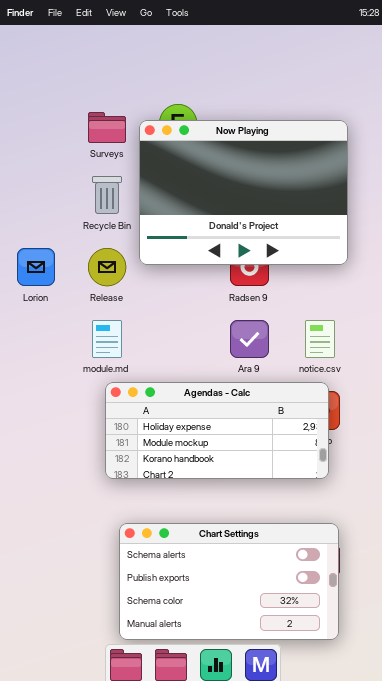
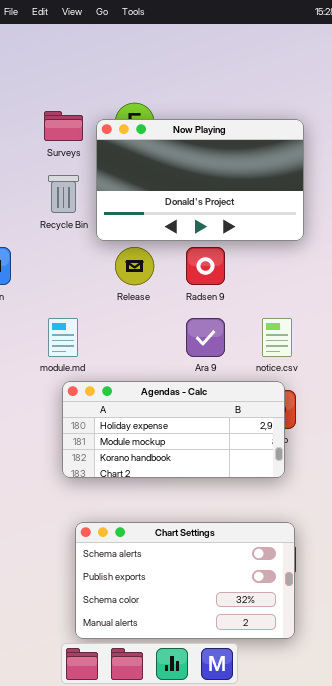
Now Playing: [139,120,348,265] -> [96,119,304,241], resized
Release: [88,248,126,286] -> [115,247,154,285], moved

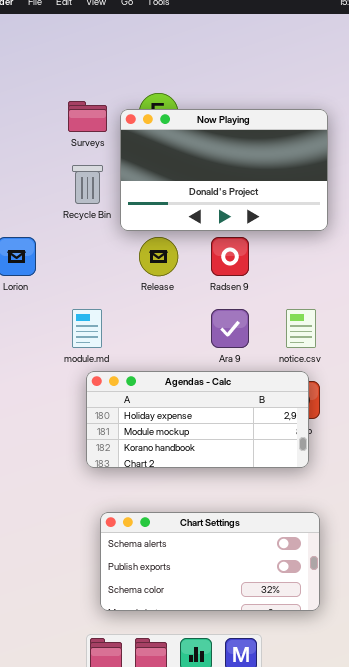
Chart Settings: [75,522,295,639] -> [100,512,320,611], resized

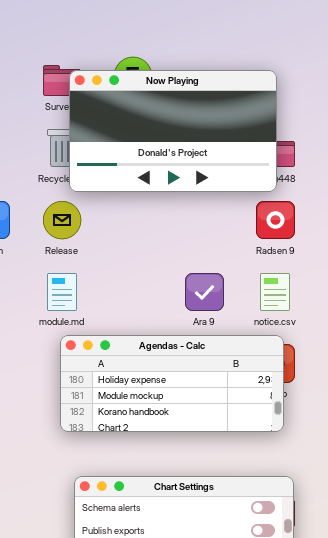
Now Playing: [120,109,328,231] -> [69,70,277,192], moved
Release: [139,237,178,276] -> [43,201,81,239], moved
Radsen 9: [211,237,249,276] -> [256,201,295,239], moved

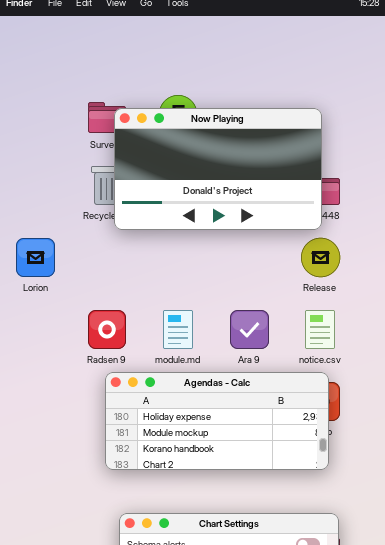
Release: [43,201,81,239] -> [301,238,340,277], moved
Radsen 9: [256,201,295,239] -> [88,310,126,349], moved
module.md: [47,273,77,311] -> [163,310,193,349], moved

